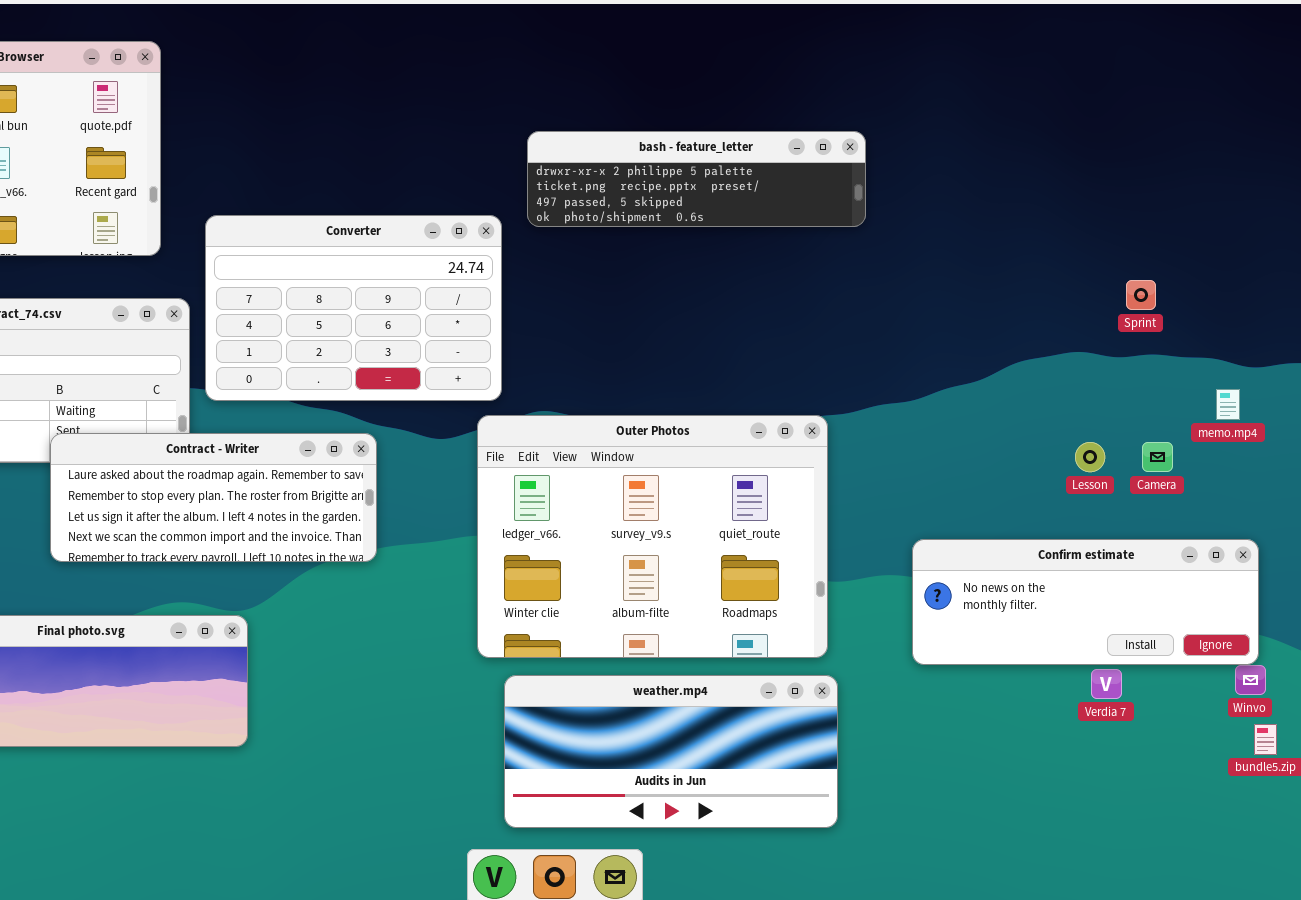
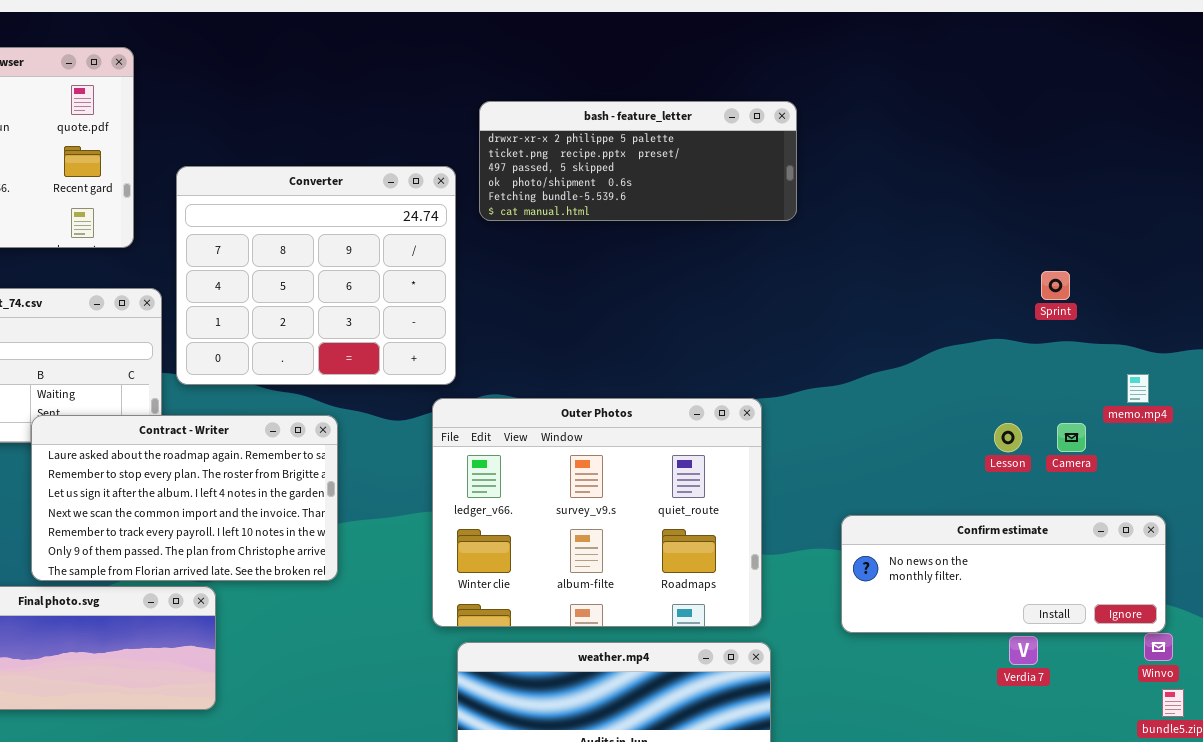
bash - feature_letter: [527,131,866,227] -> [479,101,797,221], resized
Converter: [205,215,502,401] -> [176,166,456,385], resized
Contract - Writer: [50,433,377,562] -> [31,415,338,581], resized

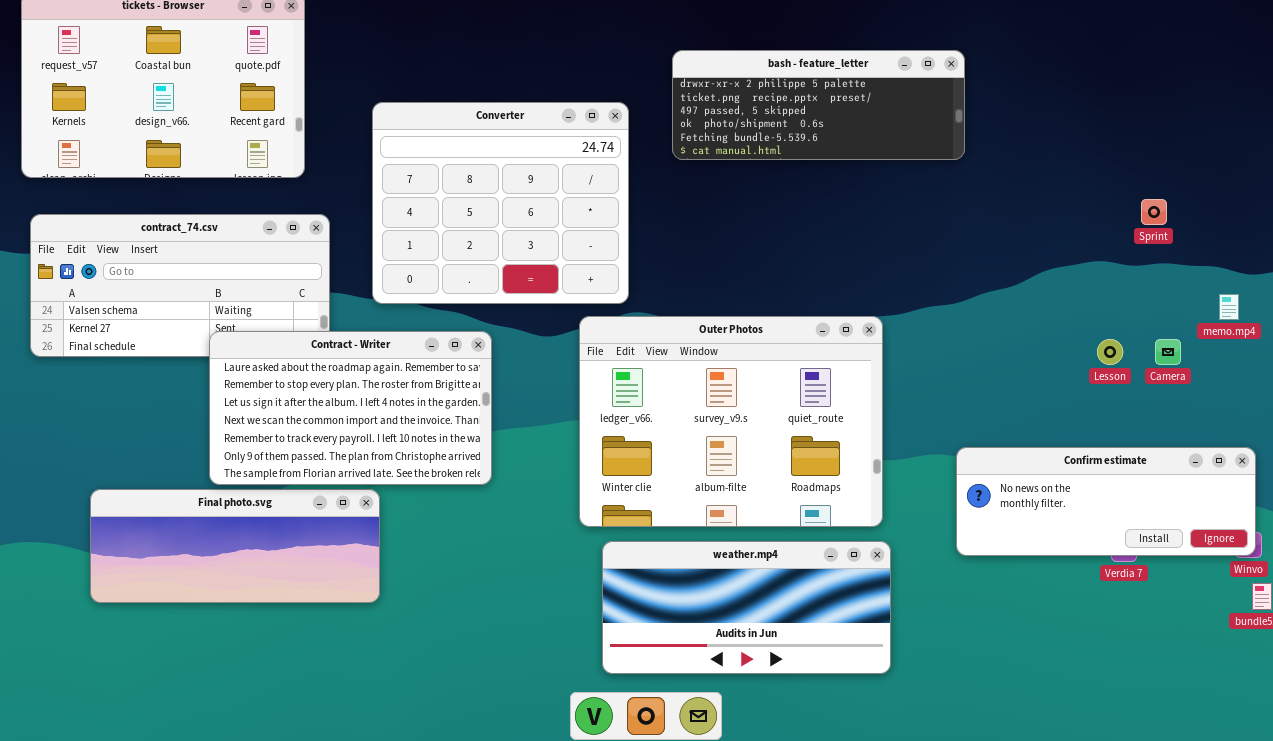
bash - feature_letter: [479,101,797,221] -> [672,50,965,160], moved
Converter: [176,166,456,385] -> [372,102,629,304], moved
Confirm estimate: [841,515,1166,633] -> [956,447,1256,556], moved

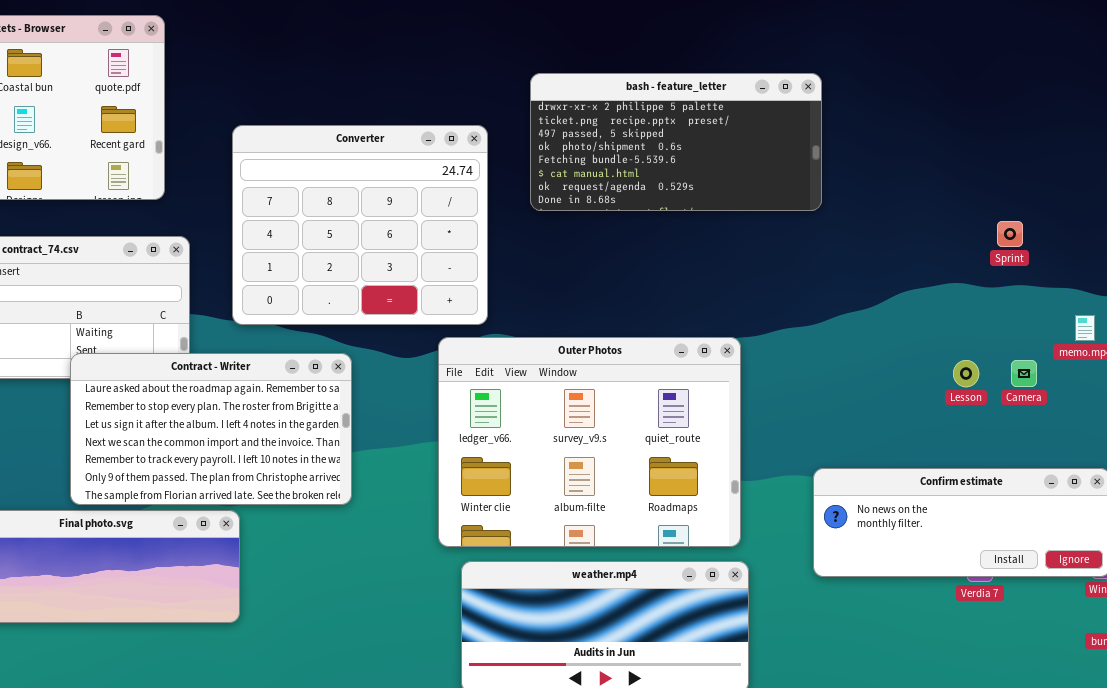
bash - feature_letter: [672,50,965,160] -> [530,73,822,211], resized

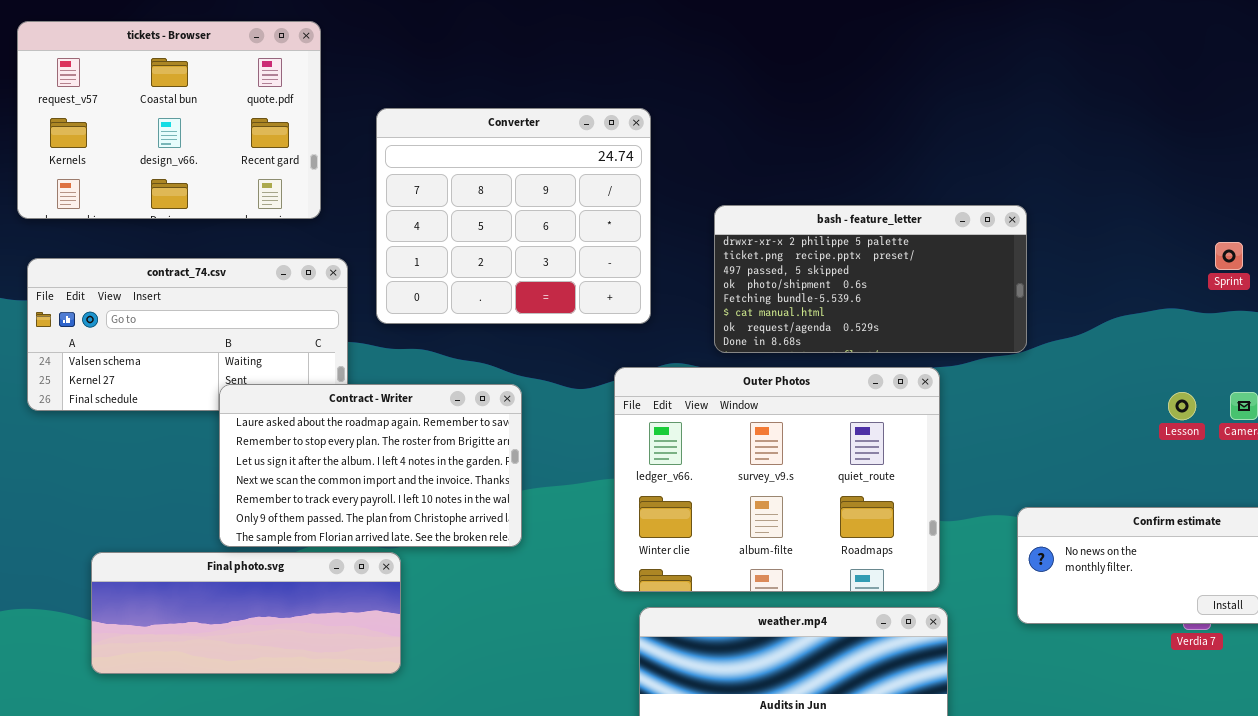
bash - feature_letter: [530,73,822,211] -> [714,205,1027,353], moved
Converter: [232,125,488,325] -> [376,108,651,324], moved

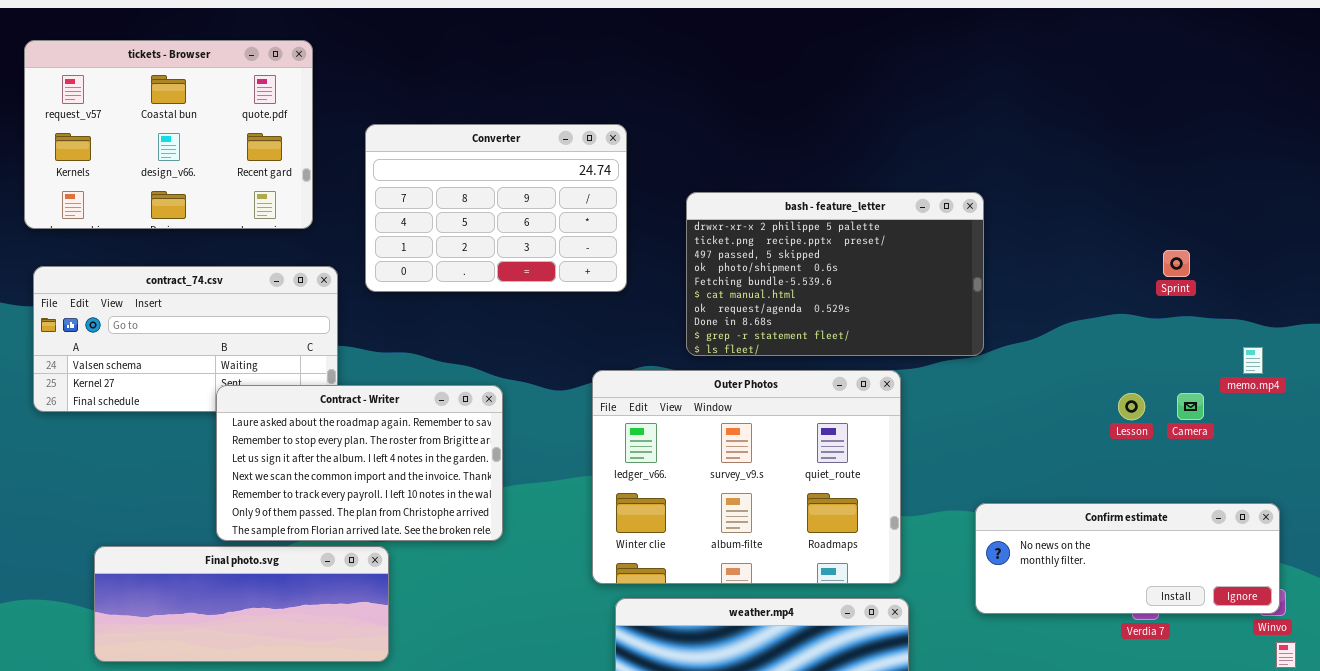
Converter: [376,108,651,324] -> [365,124,627,292], resized
bash - feature_letter: [714,205,1027,353] -> [686,192,984,356], resized

